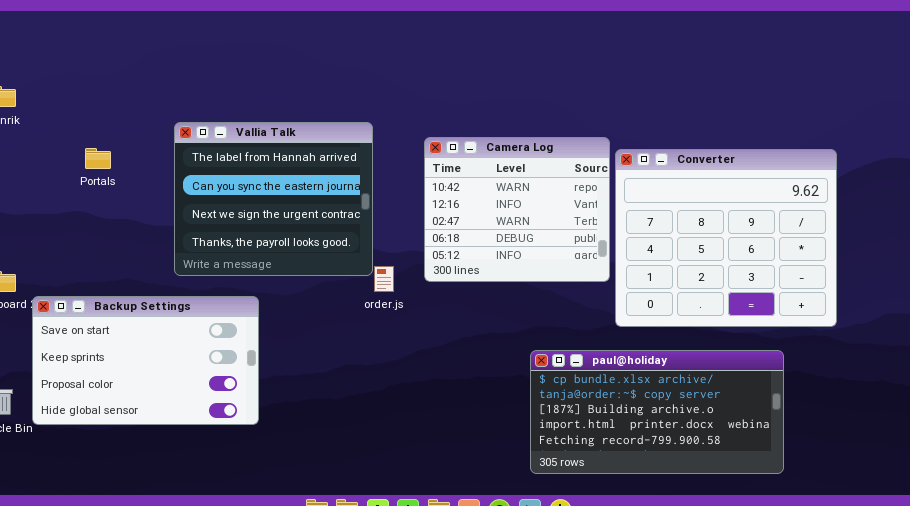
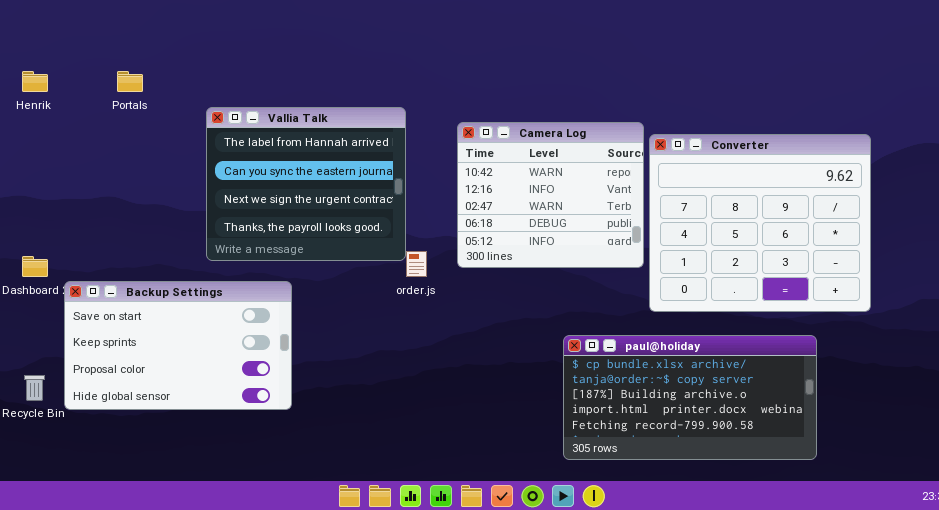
Portals: [85,148,111,169] -> [117,71,143,92], moved

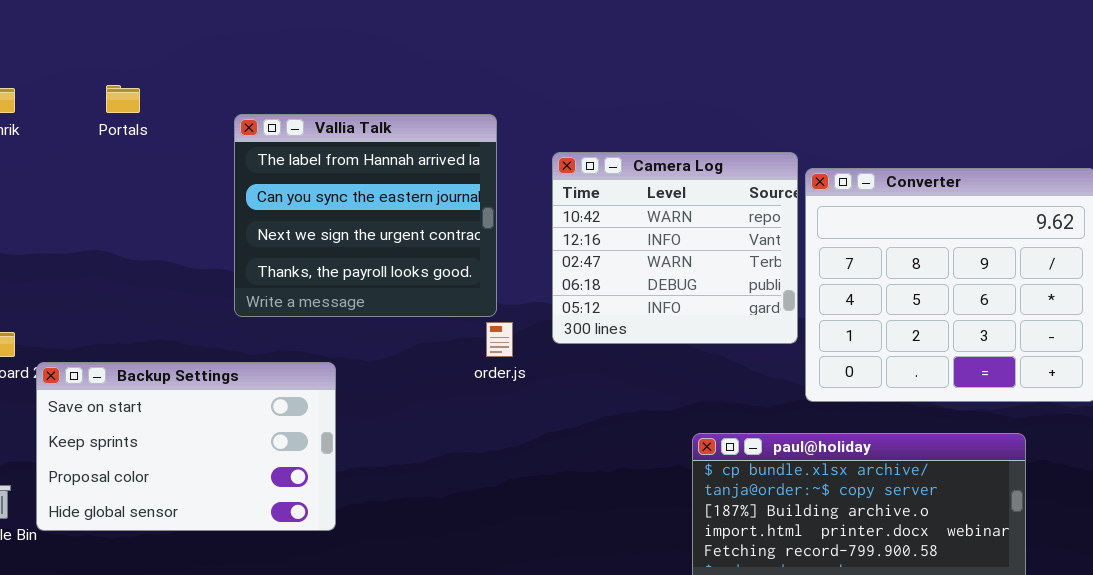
Vallia Talk: [206,107,406,261] -> [234,114,497,317], moved

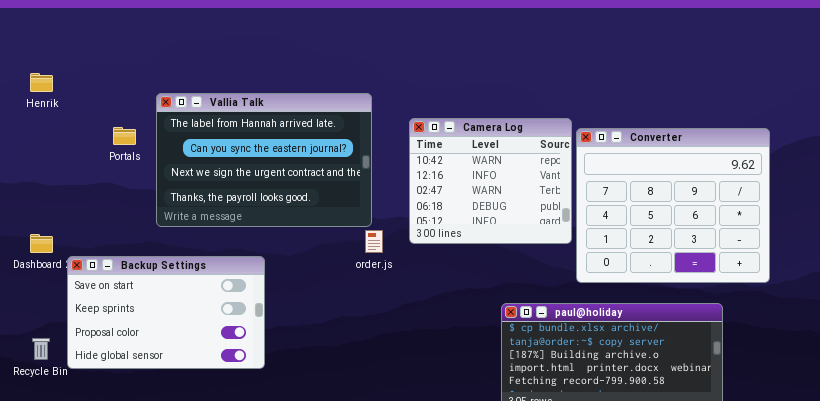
Portals: [106,85,140,113] -> [113,127,136,145], moved
Vallia Talk: [234,114,497,317] -> [156,93,372,227], resized

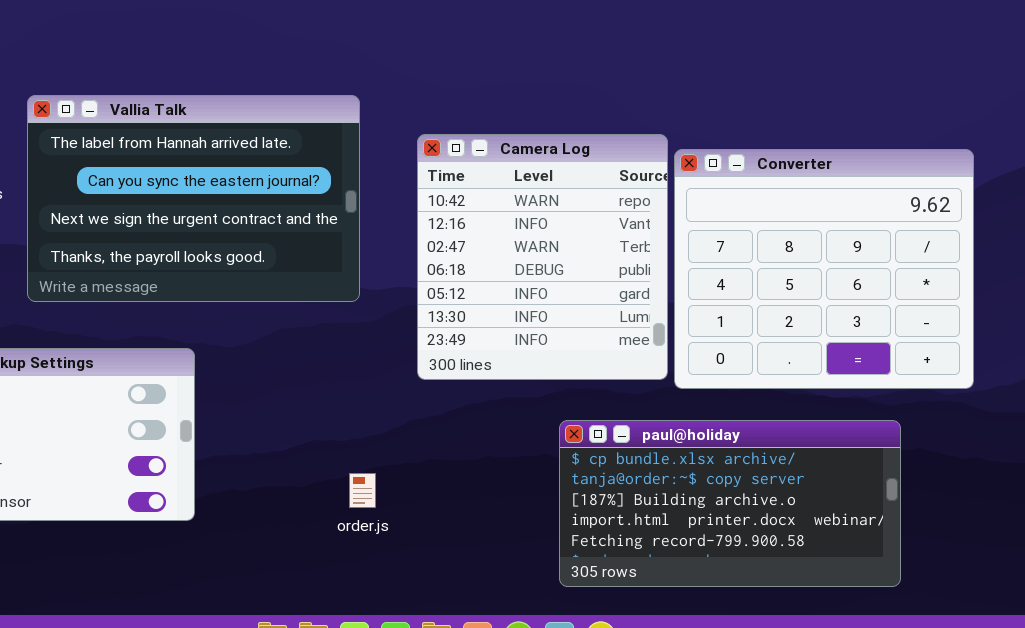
Camera Log: [409,118,572,244] -> [417,134,668,380], resized
order.js: [365,230,383,253] -> [349,473,376,508], moved

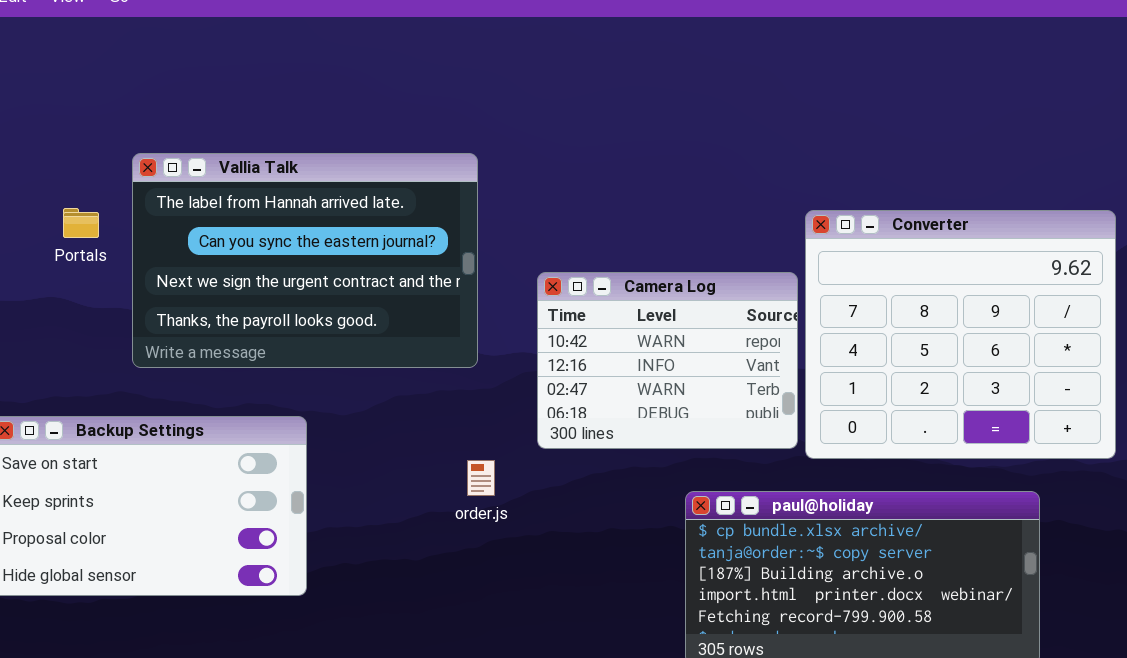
Camera Log: [417,134,668,380] -> [537,272,798,449], resized
order.js: [349,473,376,508] -> [467,460,495,496], moved

